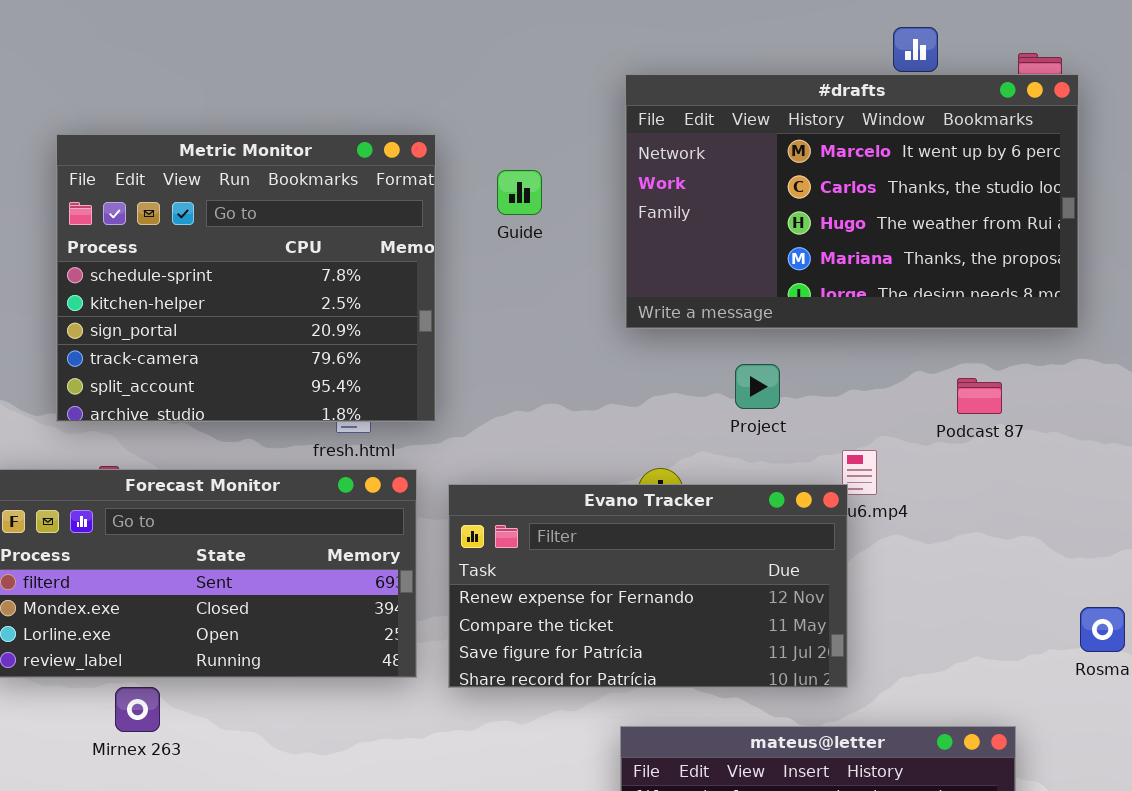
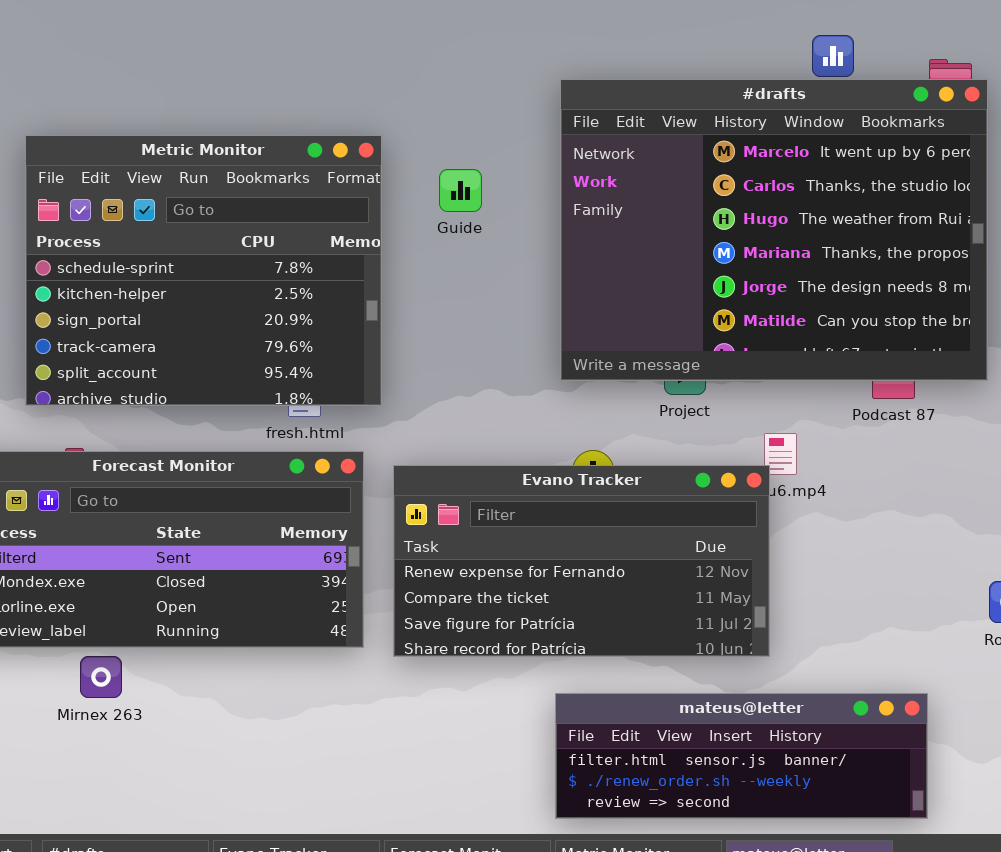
#drafts: [625,74,1079,329] -> [560,79,988,381], resized

